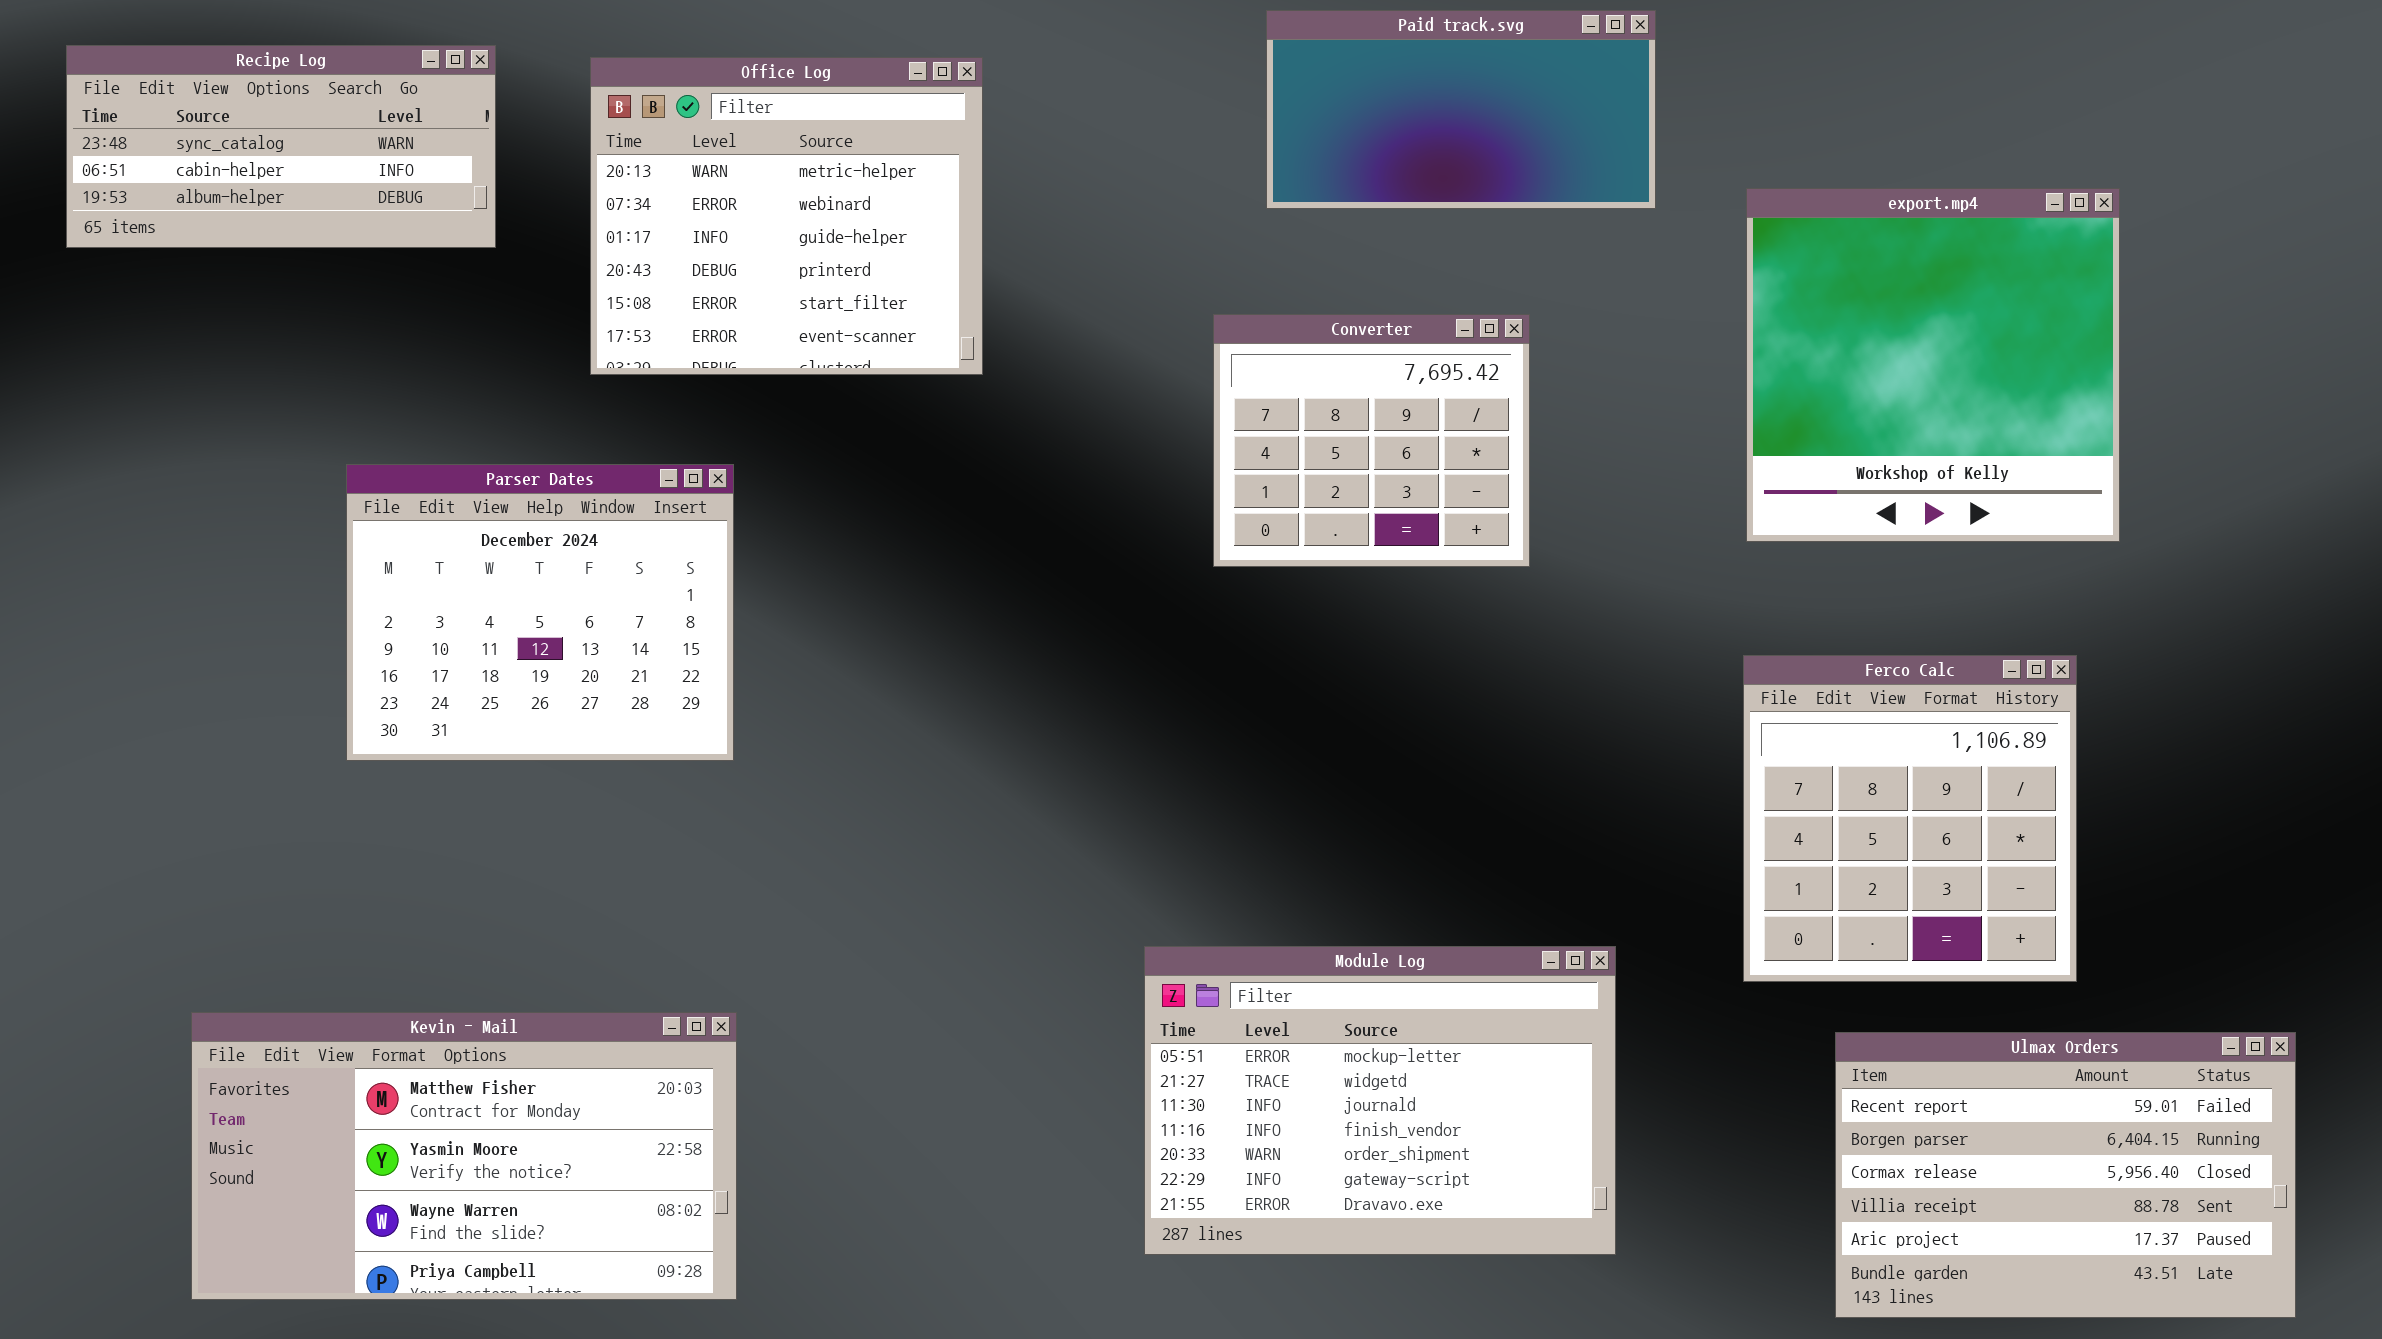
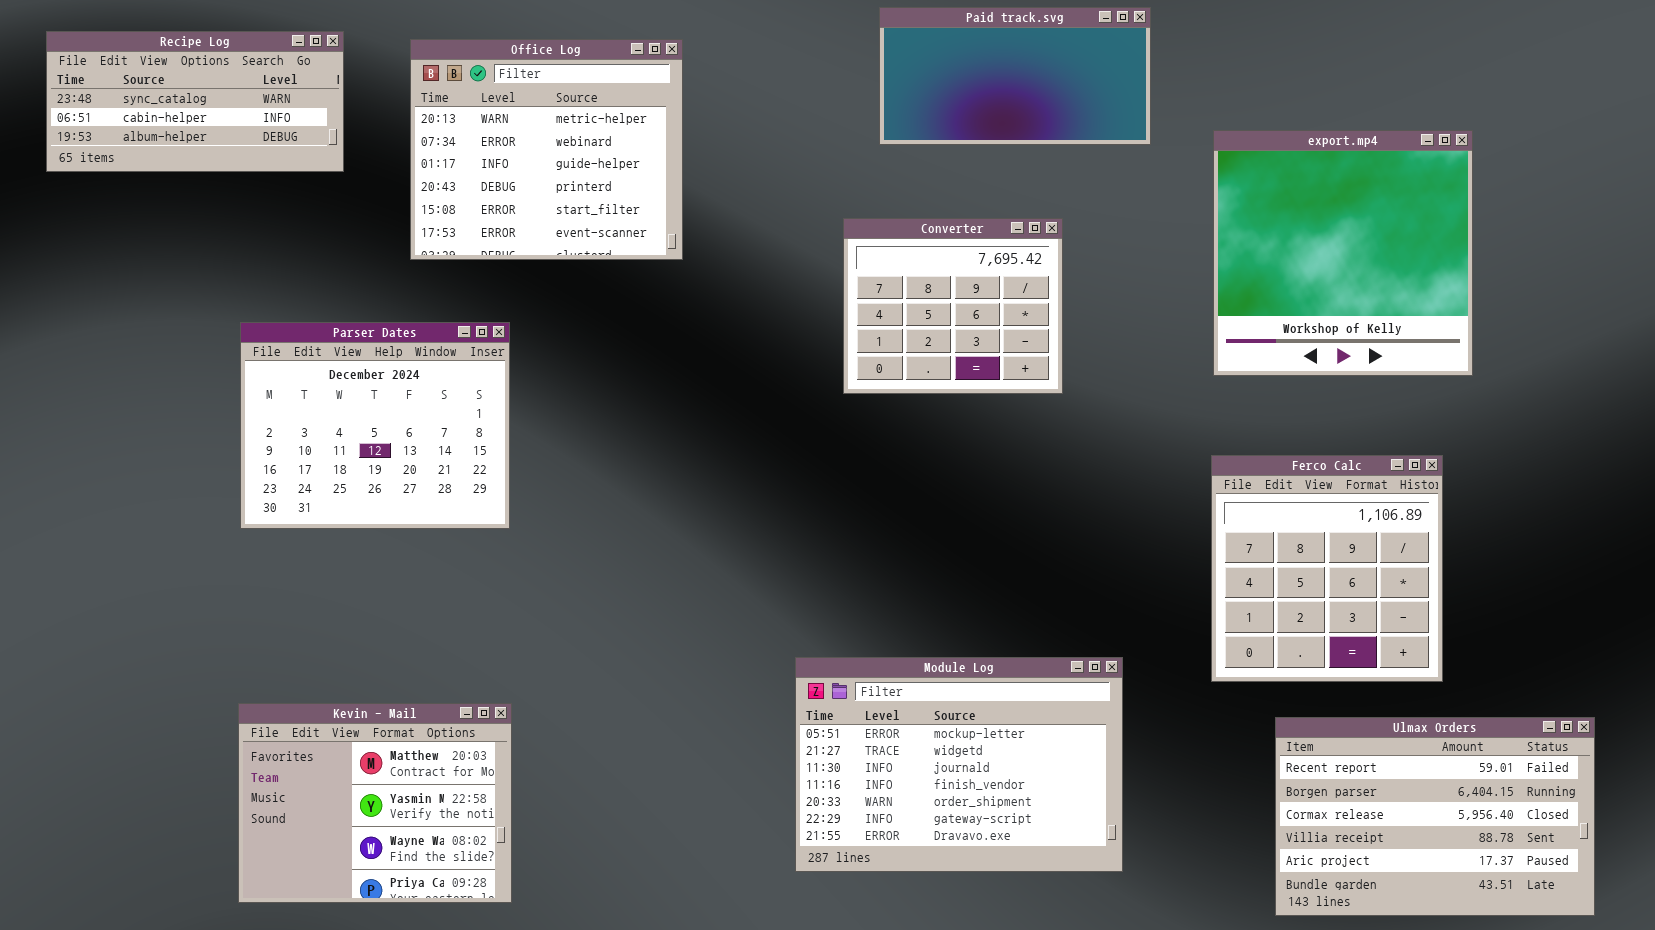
Kevin - Mail: [191,1012,737,1300] -> [238,703,512,903], resized

